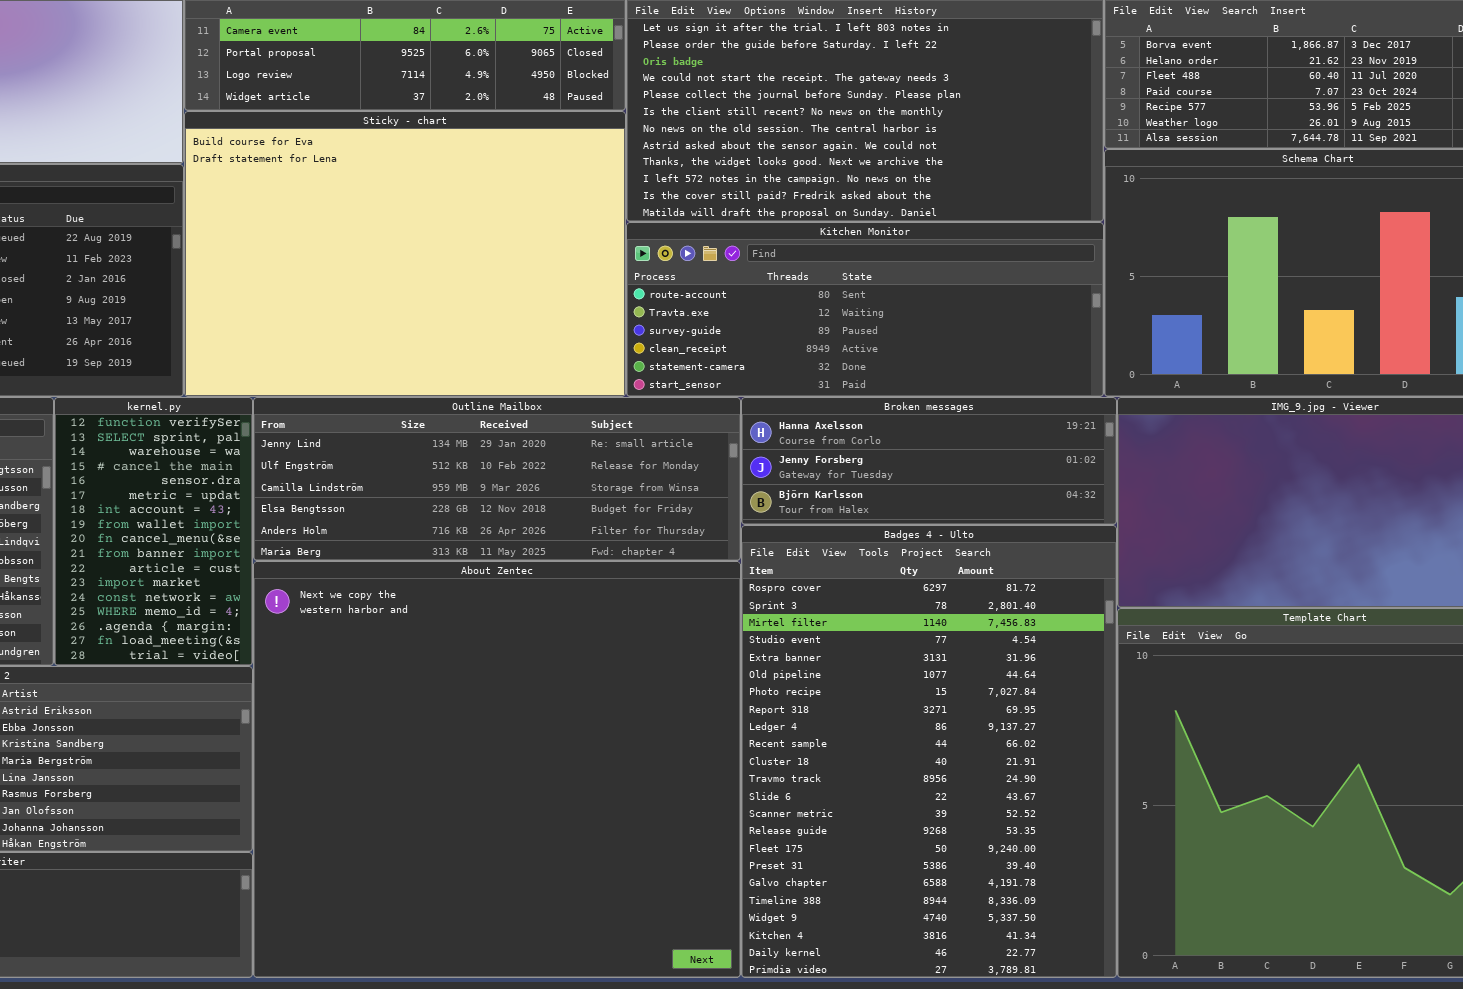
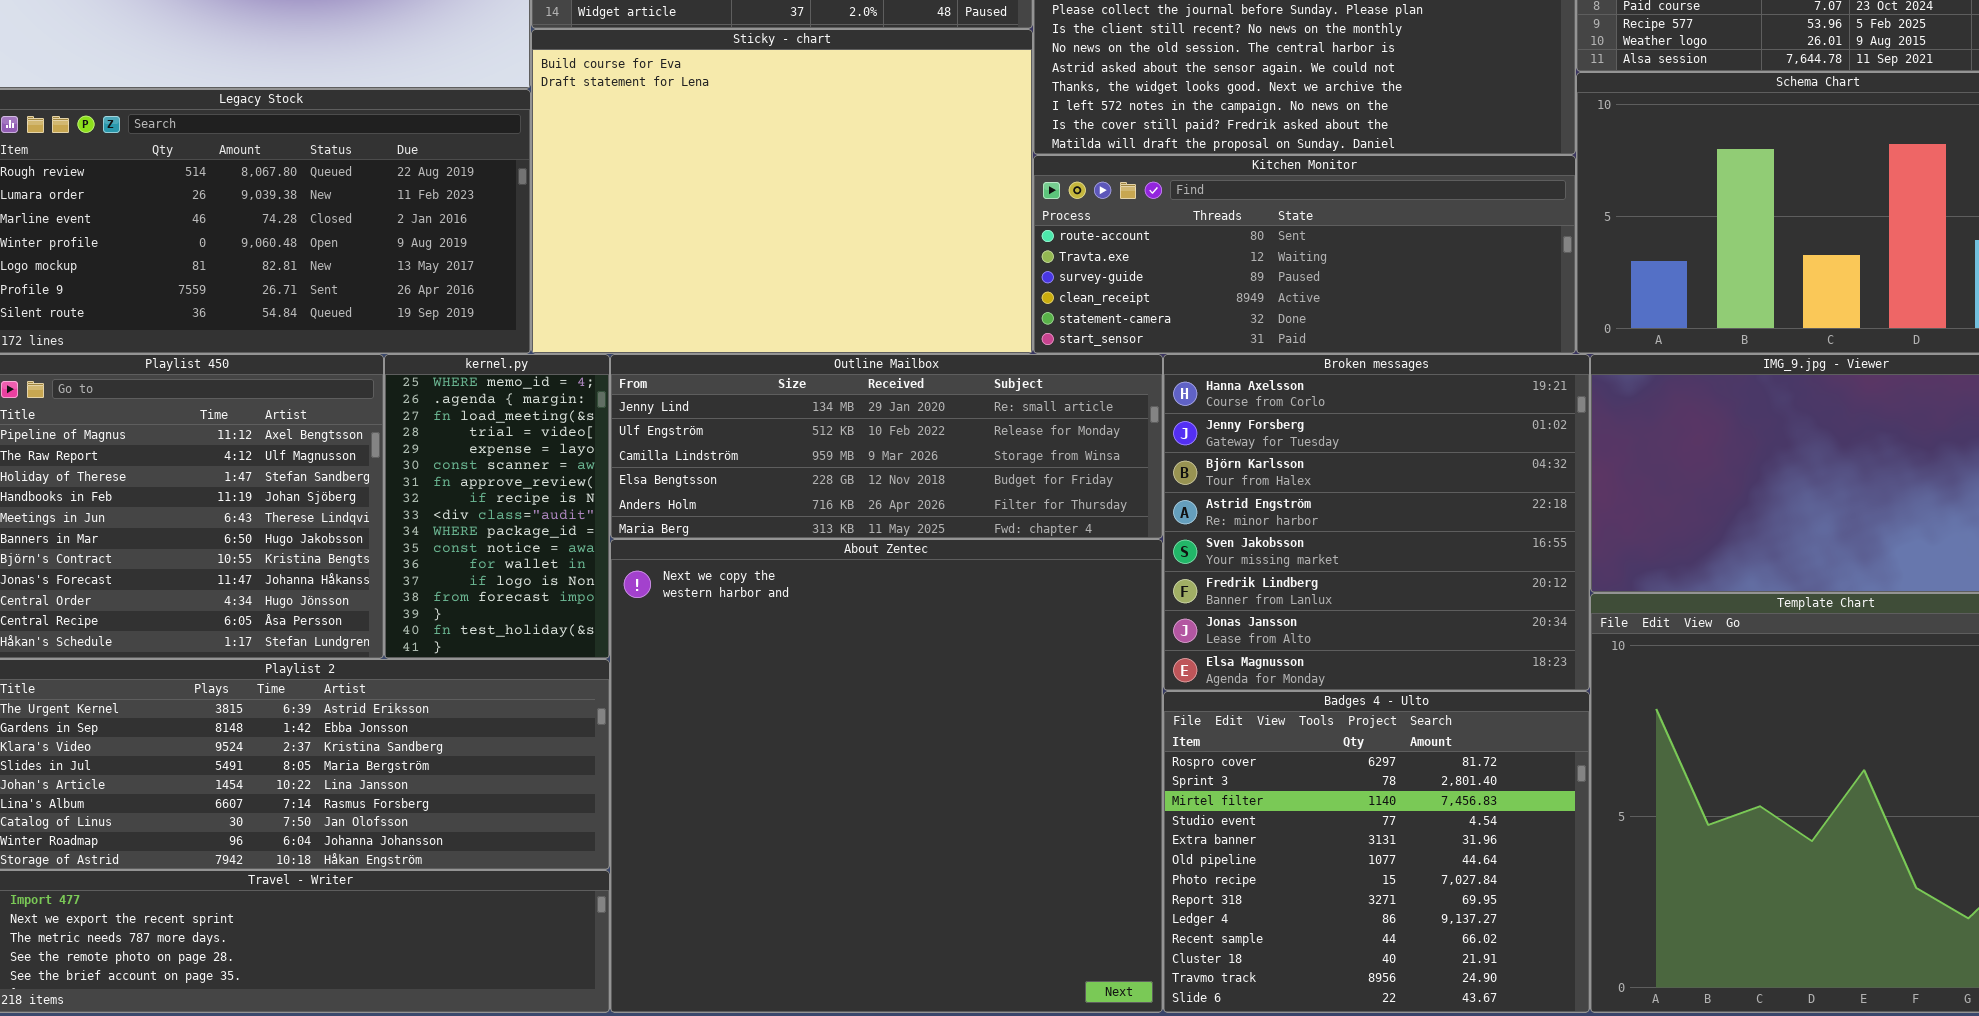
kernel.py: [54,397,253,666] -> [384,354,610,659], scrolled down 13 rows
Broken messages: [741,397,1117,525] -> [1163,354,1590,691], resized
Badges 4 - Ulto: [741,525,1117,978] -> [1163,691,1590,1013], resized

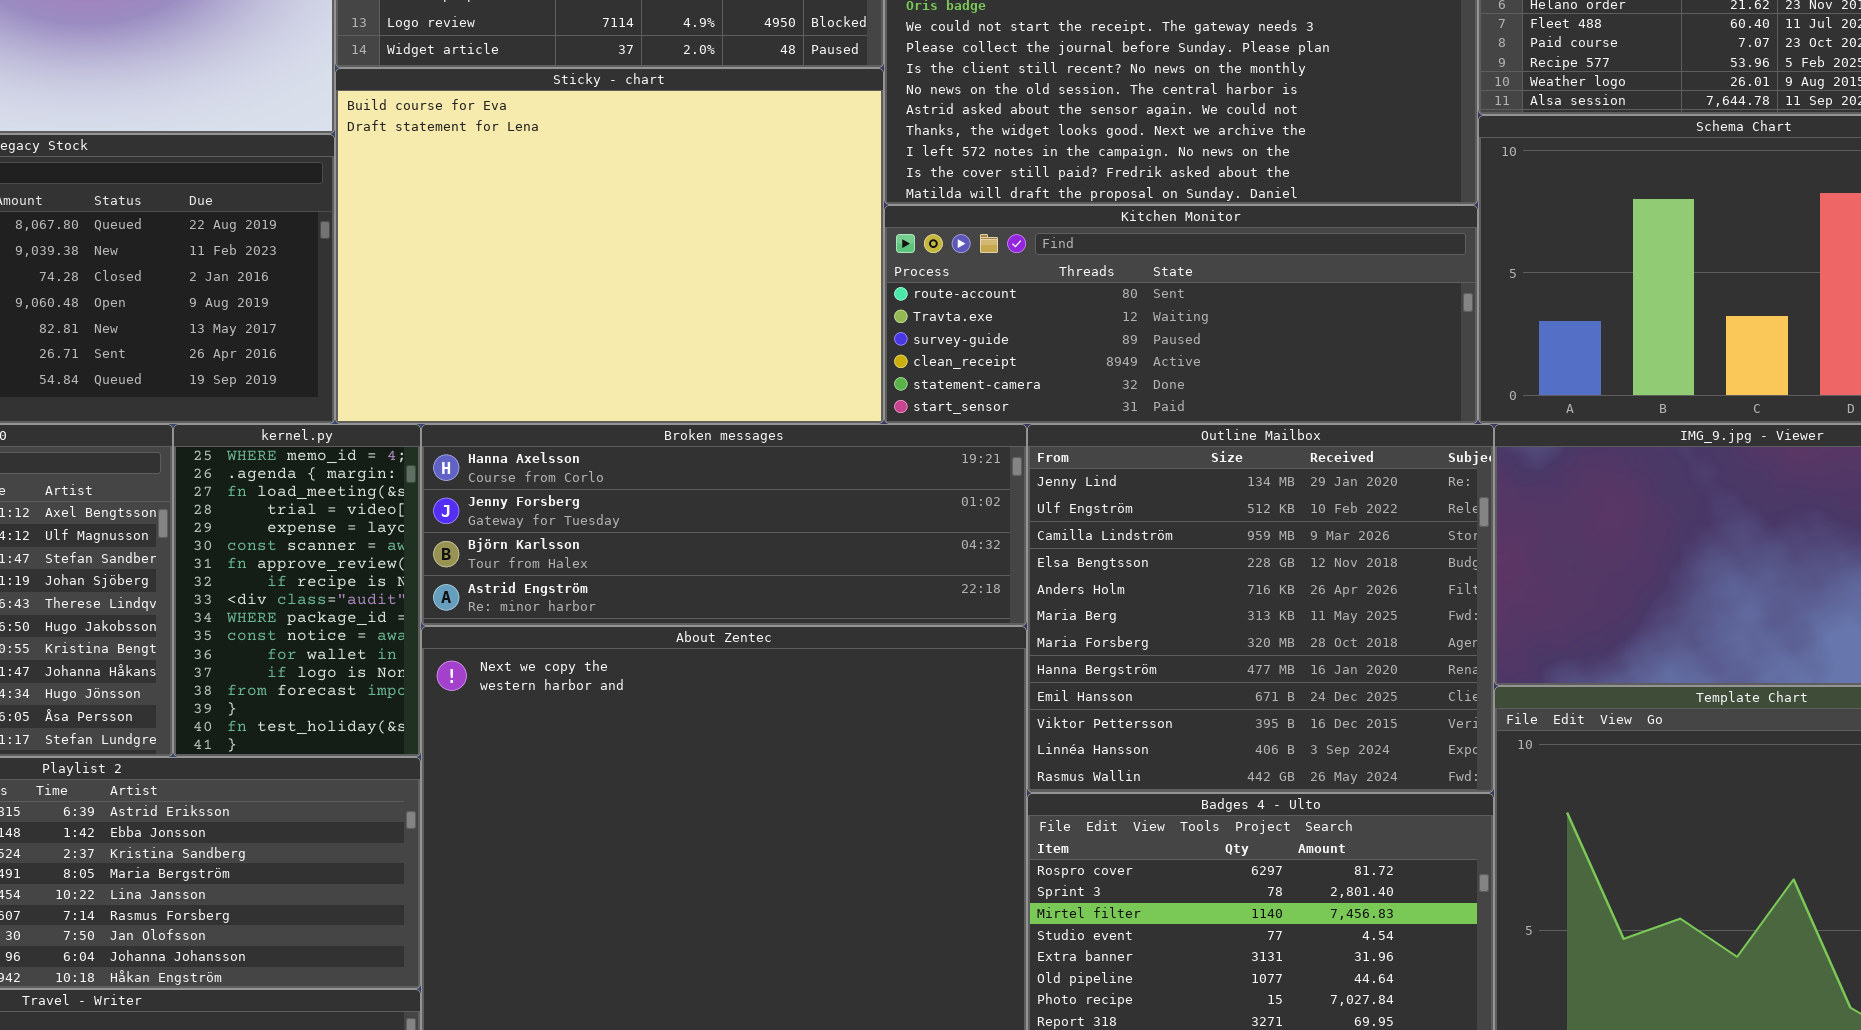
Outline Mailbox: [610,354,1163,539] -> [1027,424,1494,793], moved, resized
Broken messages: [1163,354,1590,691] -> [421,424,1027,626], moved, resized

